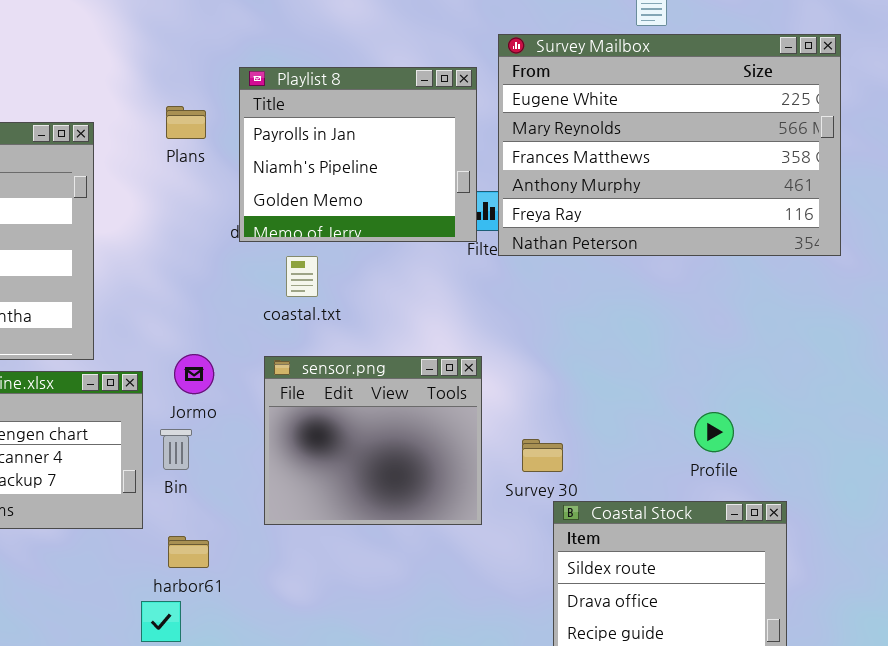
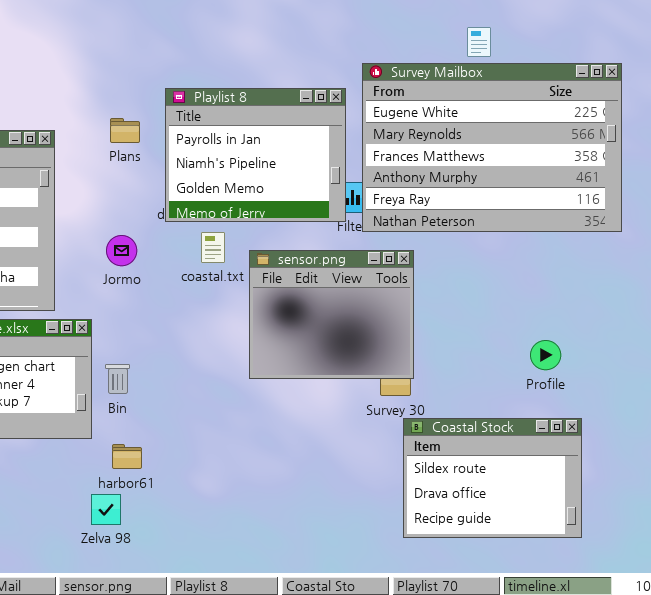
Jormo: [174,354,214,394] -> [106,235,137,266], moved
sensor.png: [264,356,482,525] -> [249,250,414,379], moved
Profile: [694,412,734,452] -> [530,340,561,370], moved

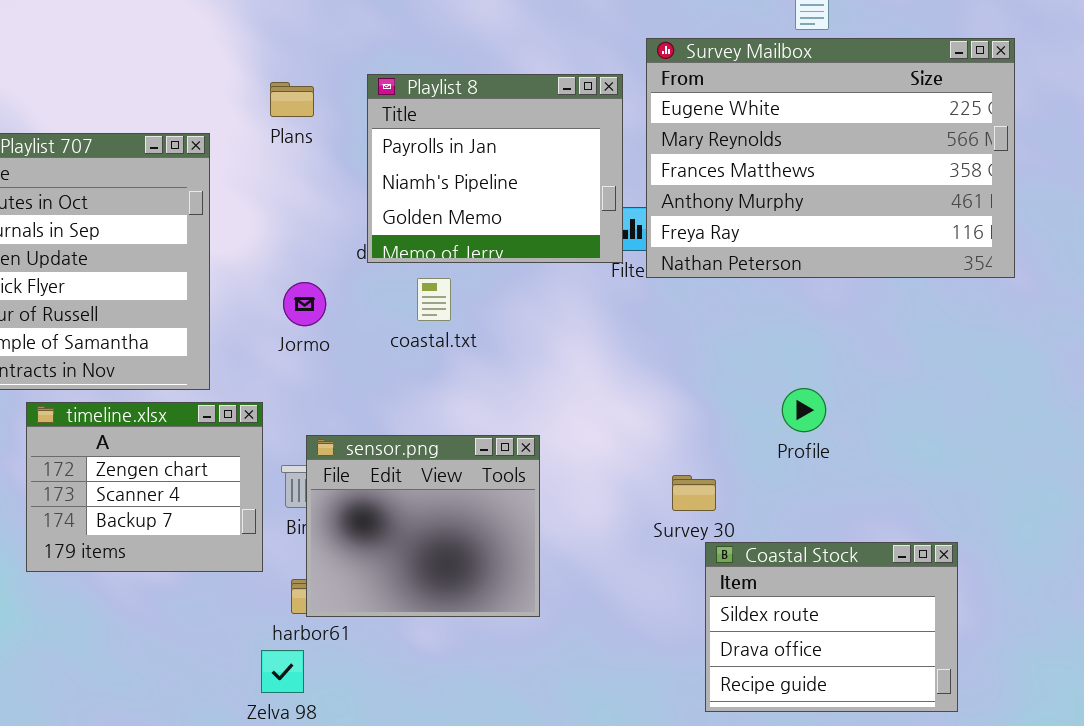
Plans: [110,118,140,143] -> [270,82,314,117], moved
sensor.png: [249,250,414,379] -> [306,435,540,617], moved
Profile: [530,340,561,370] -> [782,388,826,432], moved

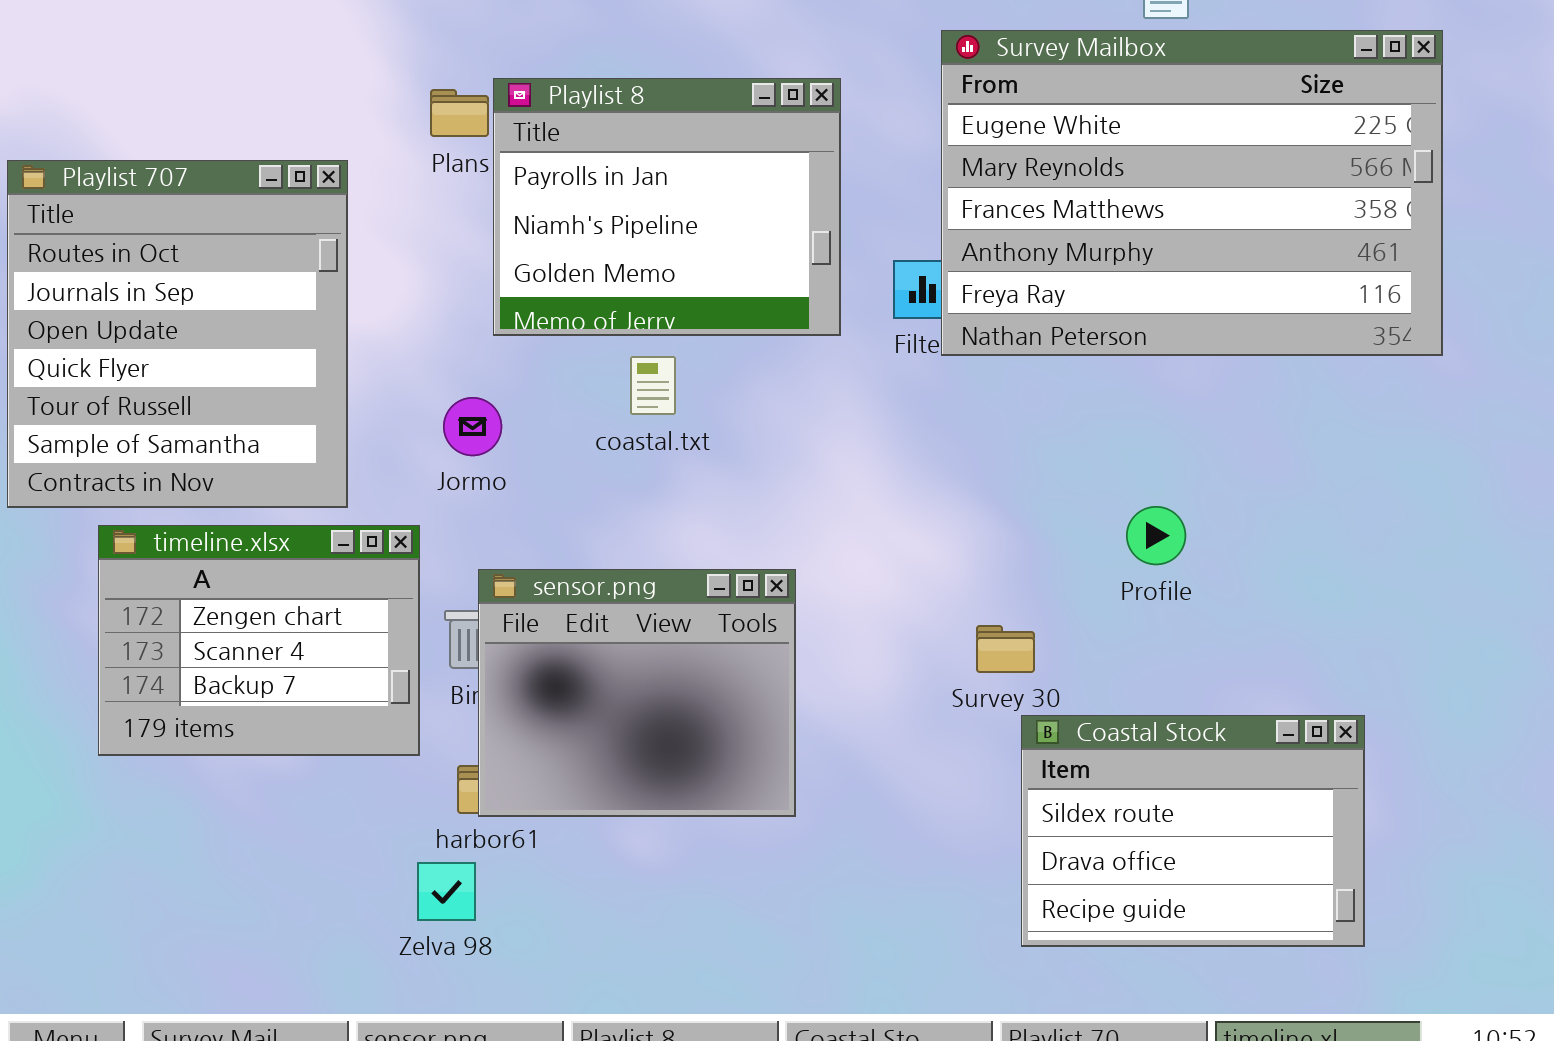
Playlist 8: [367,74,623,263] -> [493,78,841,336], moved
Jormo: [283,282,326,326] -> [443,397,502,456], moved

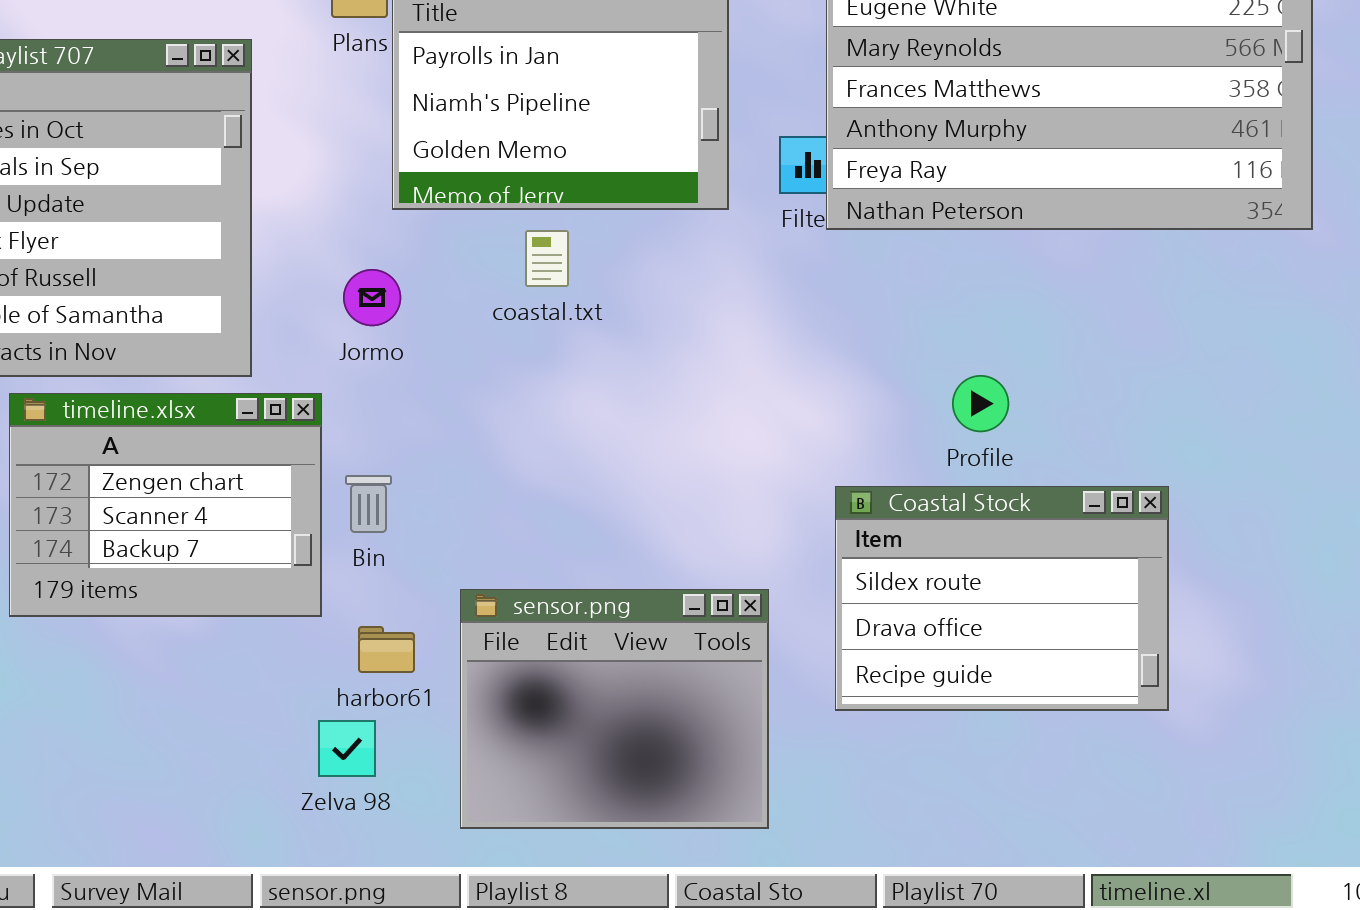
Profile: [1126,506,1186,565] -> [952,375,1009,432], moved
sensor.png: [478,569,796,817] -> [460,589,769,829], moved
Coastal Stock: [1021,715,1365,947] -> [835,486,1169,711], moved

